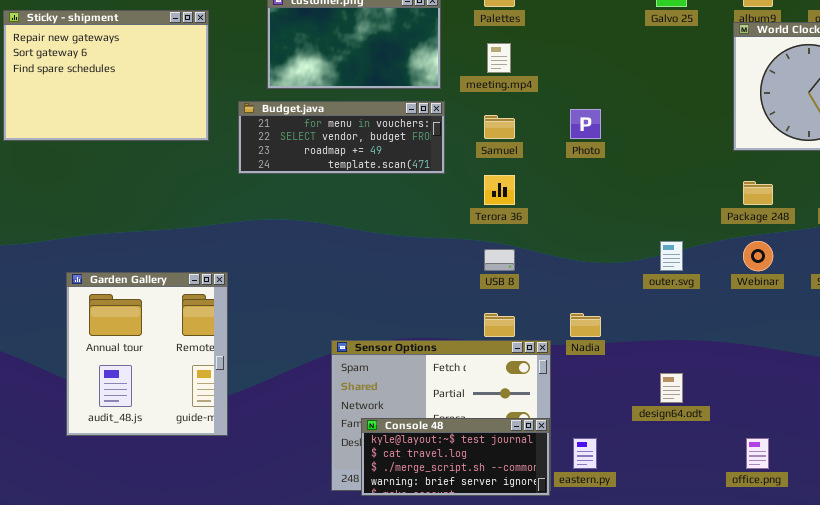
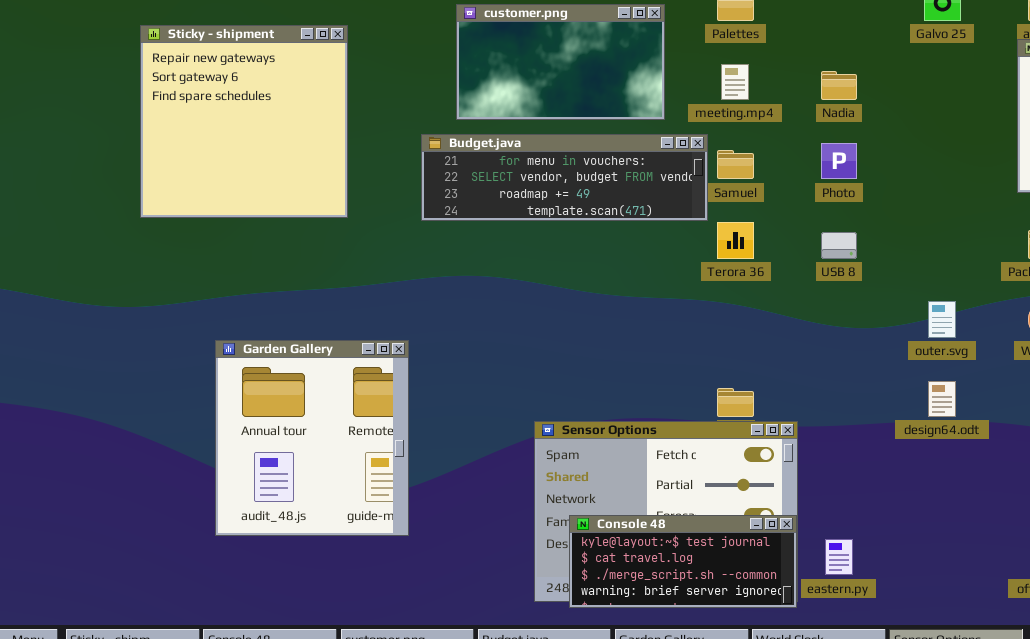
Sticky - shipment: [3,10,209,141] -> [140,25,348,218], resized
Budget.java: [238,101,445,174] -> [421,134,708,221], resized
USB 8: [484,249,515,271] -> [821,232,857,259], moved
Nadia: [570,313,601,337] -> [821,71,857,100], moved
design64.odt: [660,373,683,403] -> [928,381,956,417], moved

